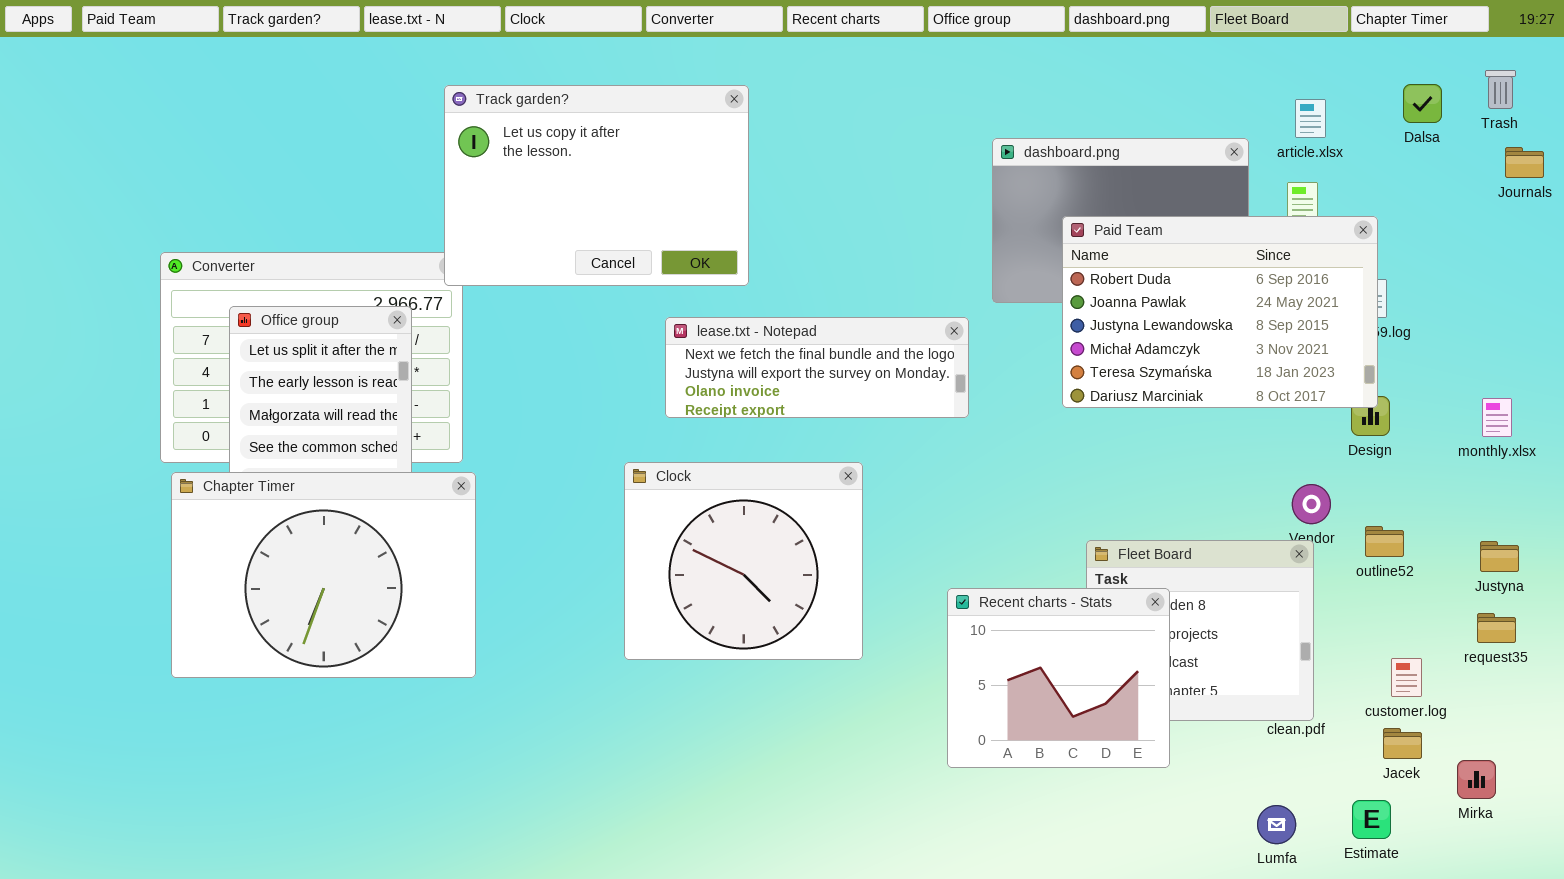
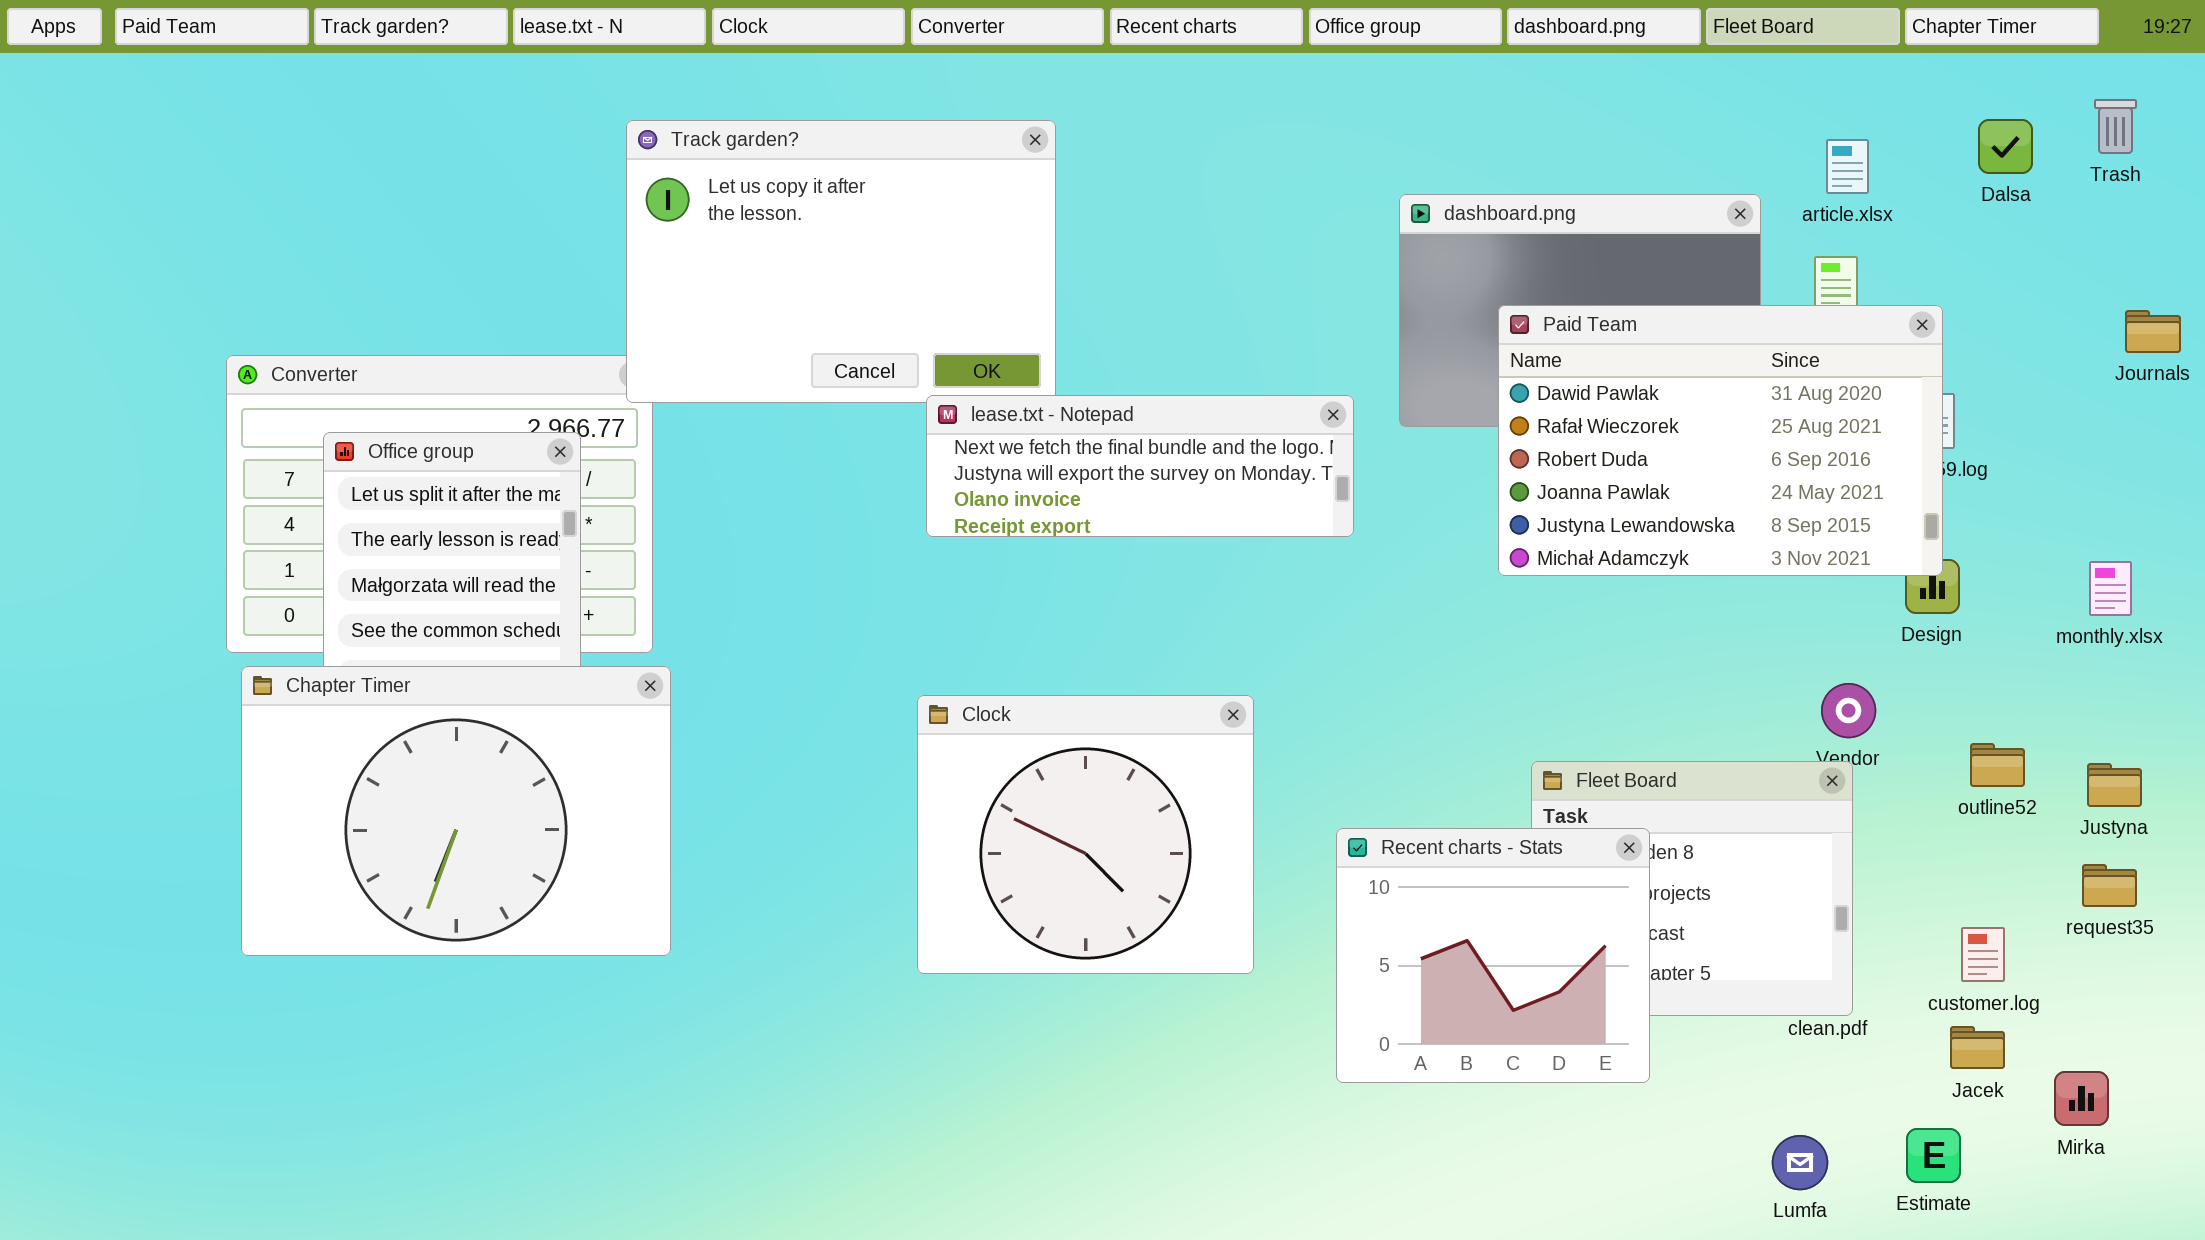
Journals: [1505,147,1544,178] -> [2125,310,2181,353], moved
Paid Team: [1062,216,1378,408] -> [1498,305,1943,576], scrolled up 2 rows
lease.txt - Notepad: [665,317,969,418] -> [926,395,1354,537], moved
Clock: [624,462,863,660] -> [917,695,1254,974], moved
outline52: [1365,526,1404,557] -> [1970,743,2025,787], moved

